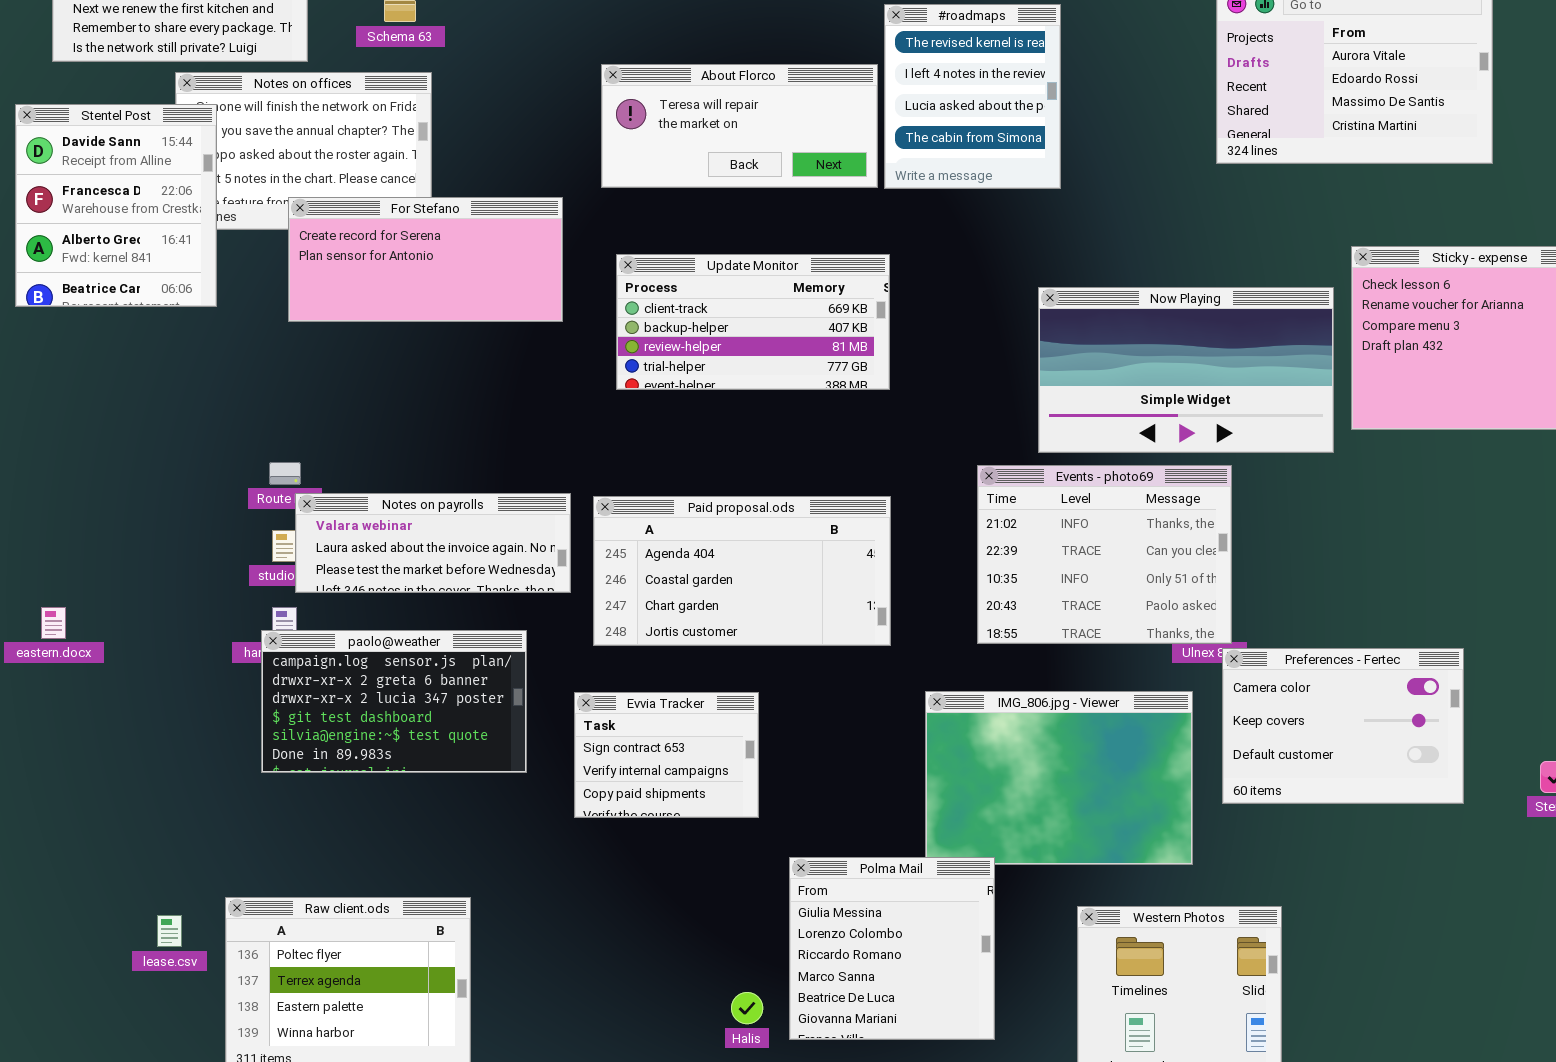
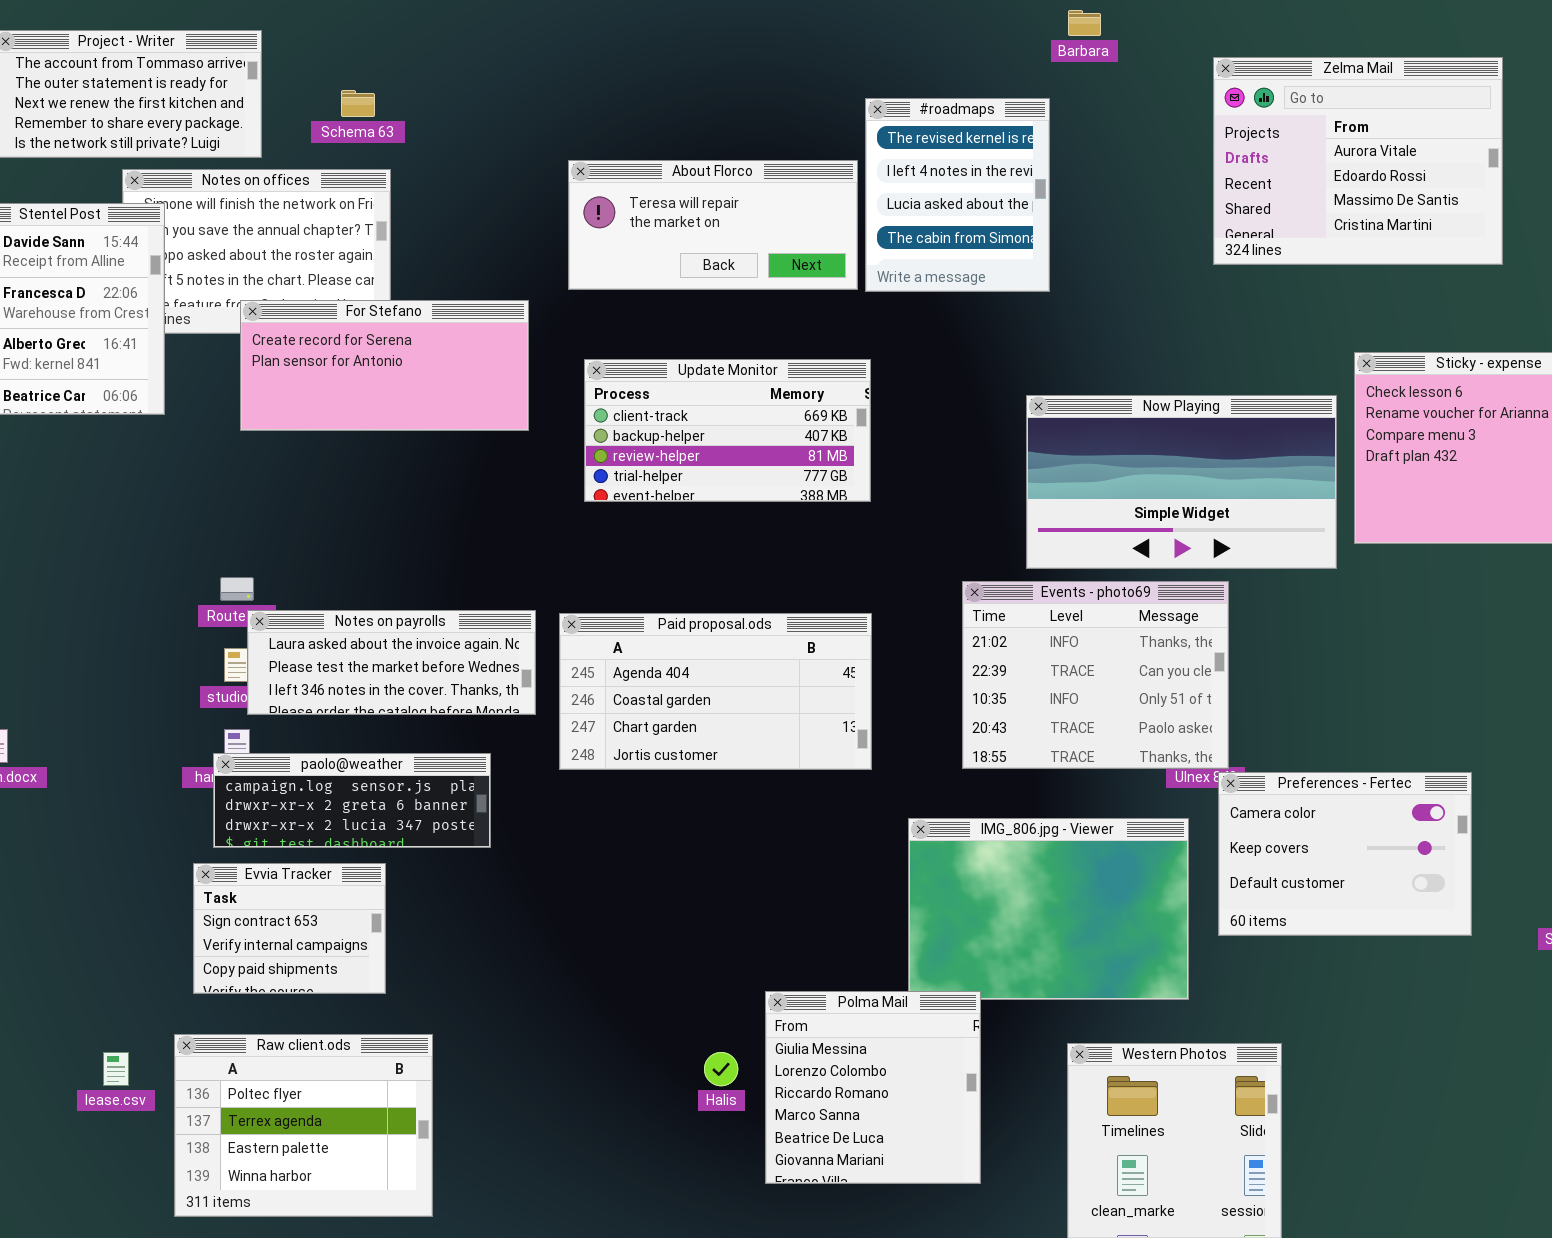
Notes on payrolls: [295,493,571,593] -> [247,610,536,715], scrolled down 1 row
paolo@weather: [261,630,527,773] -> [213,753,491,848], resized
Evvia Tracker: [574,692,759,818] -> [193,863,386,994], moved
Halis: [731,992,763,1024] -> [704,1052,738,1086], moved

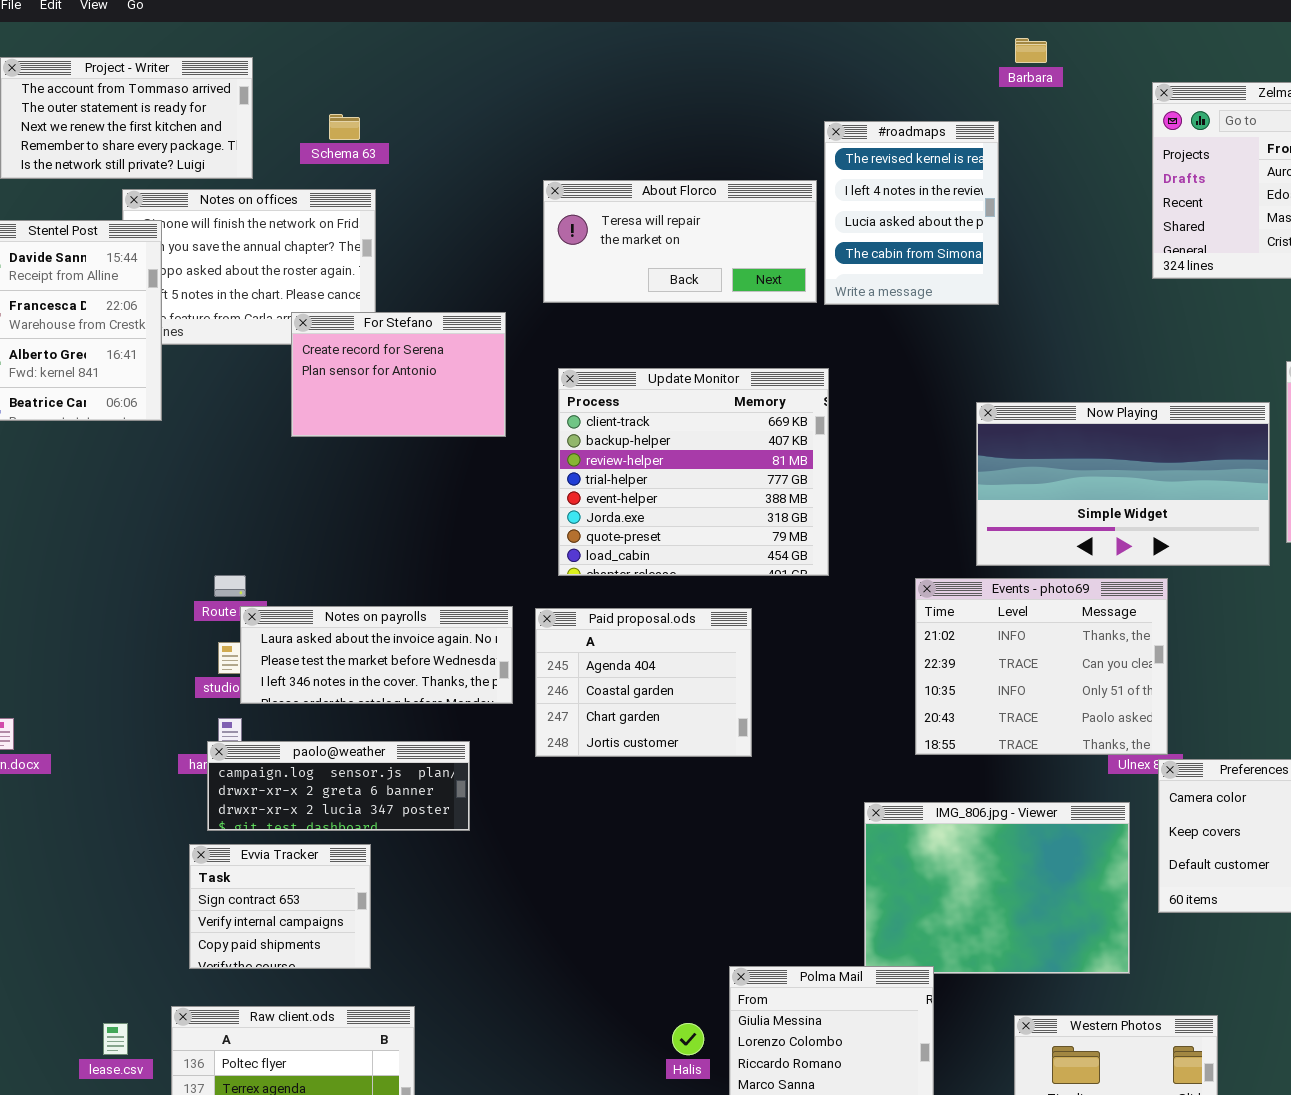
For Stefano: [240,300,529,431] -> [291,312,506,437], resized
Update Monitor: [584,359,871,502] -> [558,368,829,576], resized
Paid proposal.ods: [559,613,872,770] -> [535,608,752,757], resized

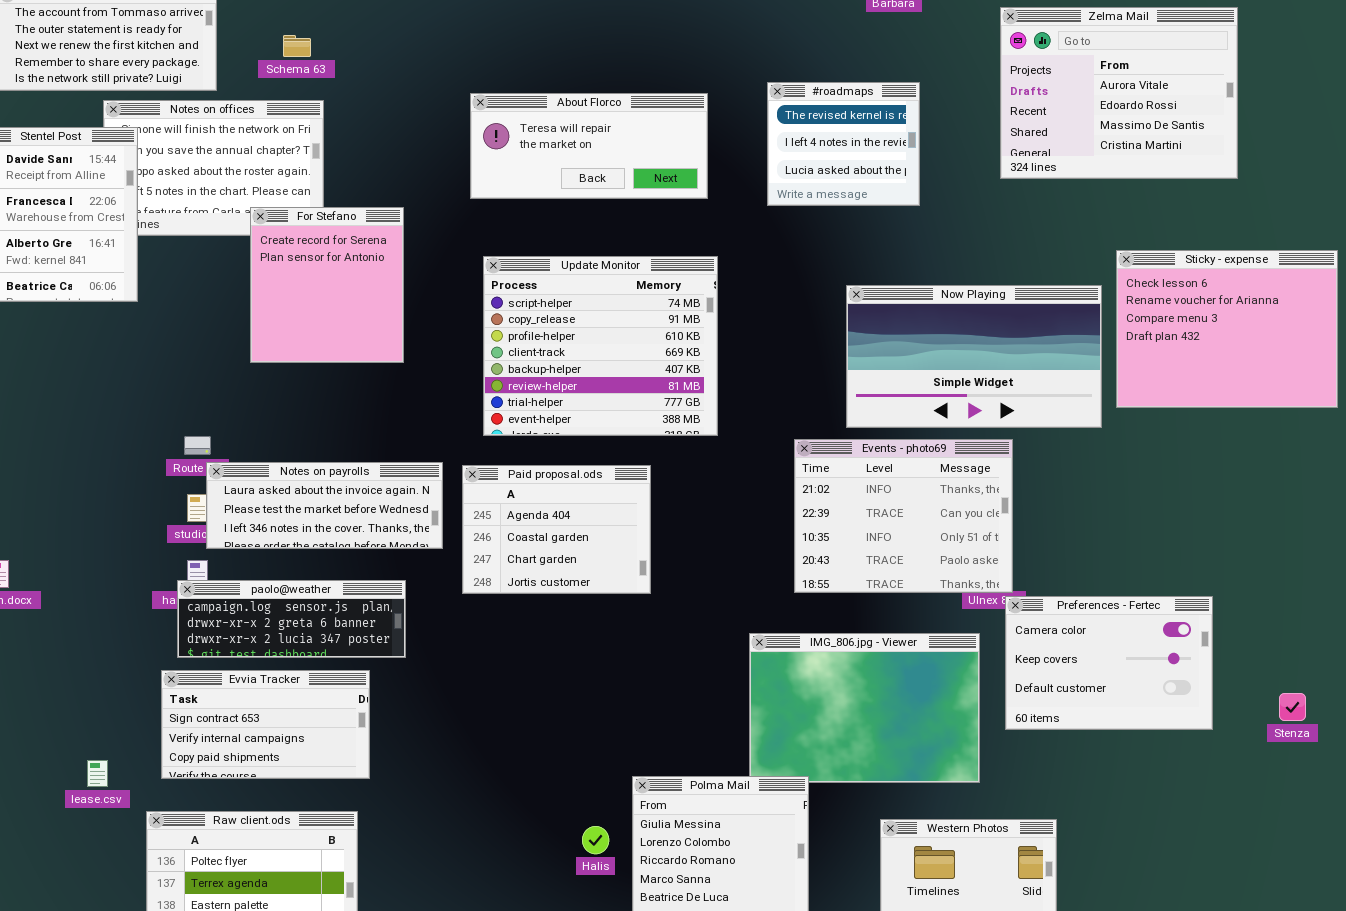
#roadmaps: [824,121,999,305] -> [767,82,920,206], moved, resized
For Stefano: [291,312,506,437] -> [250,207,404,363], resized
Update Monitor: [558,368,829,576] -> [483,256,718,436], scrolled up 3 rows
Evvia Tracker: [189,844,371,969] -> [161,670,370,779], resized
lease.csv: [103,1023,128,1055] -> [87,760,108,787], moved

